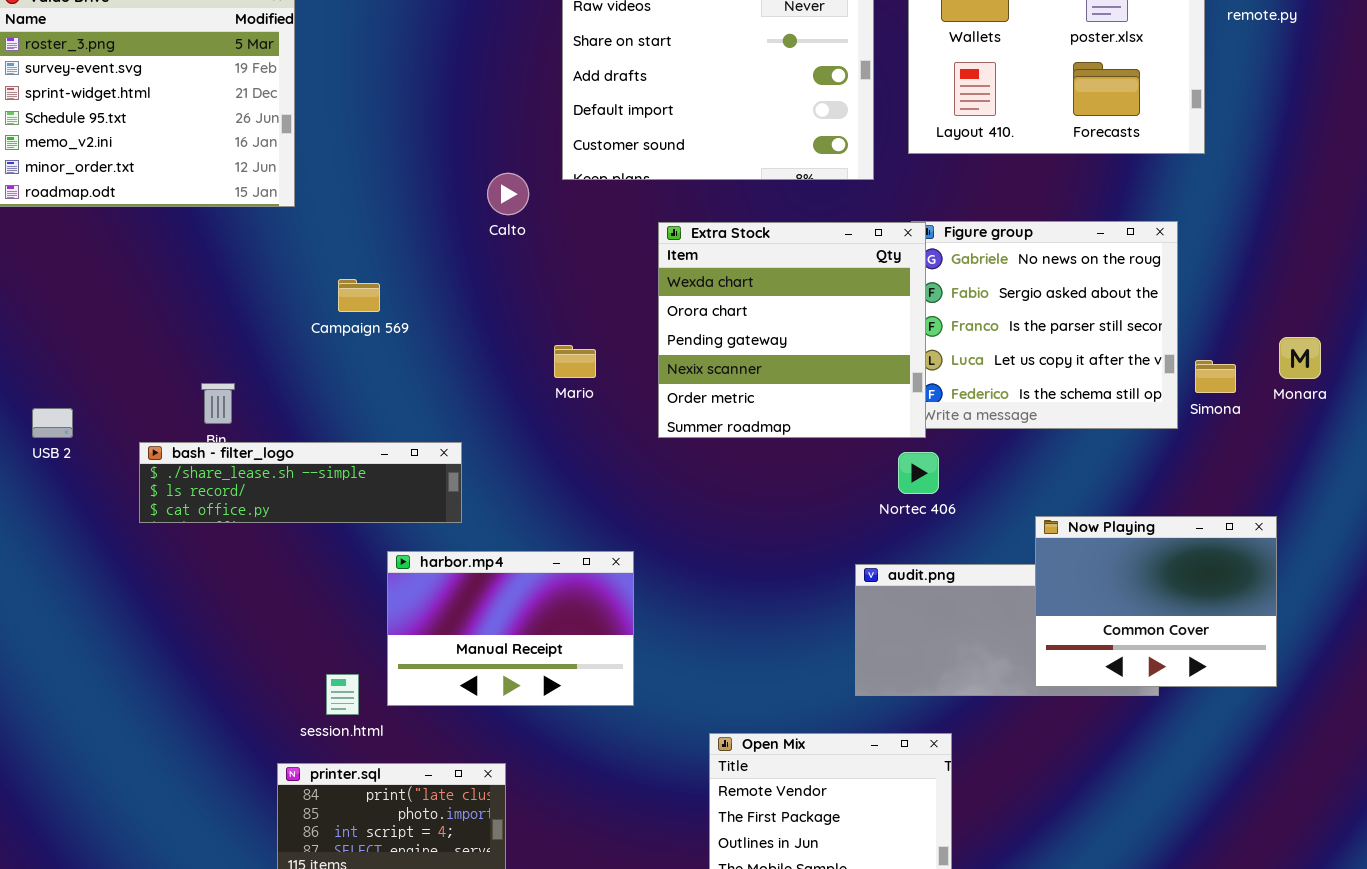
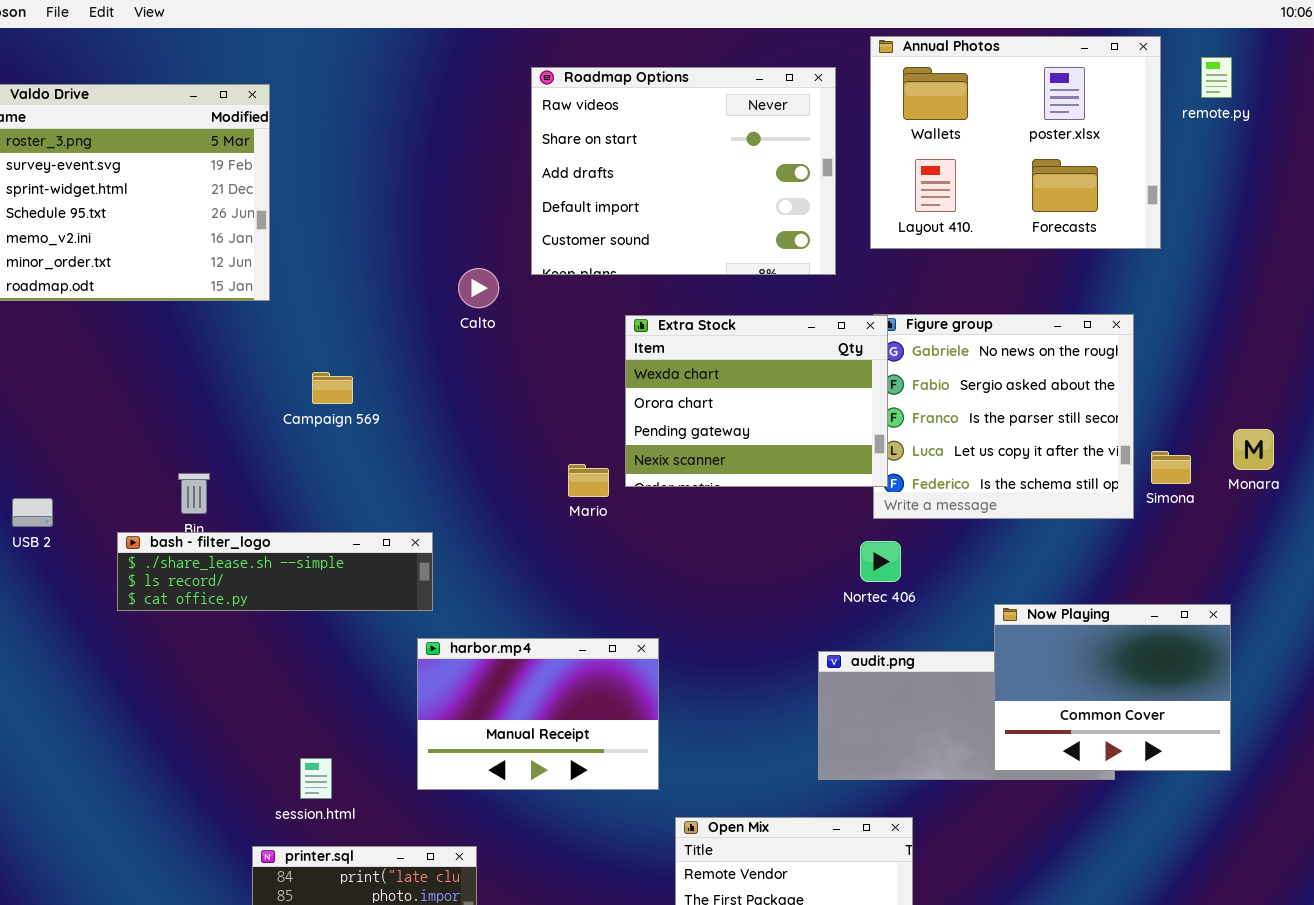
Extra Stock: [658,222,926,438] -> [625,315,888,487], resized
Mario: [554,345,596,378] -> [568,464,609,497], moved
harbor.mp4: [387,551,634,706] -> [417,638,659,790], moved

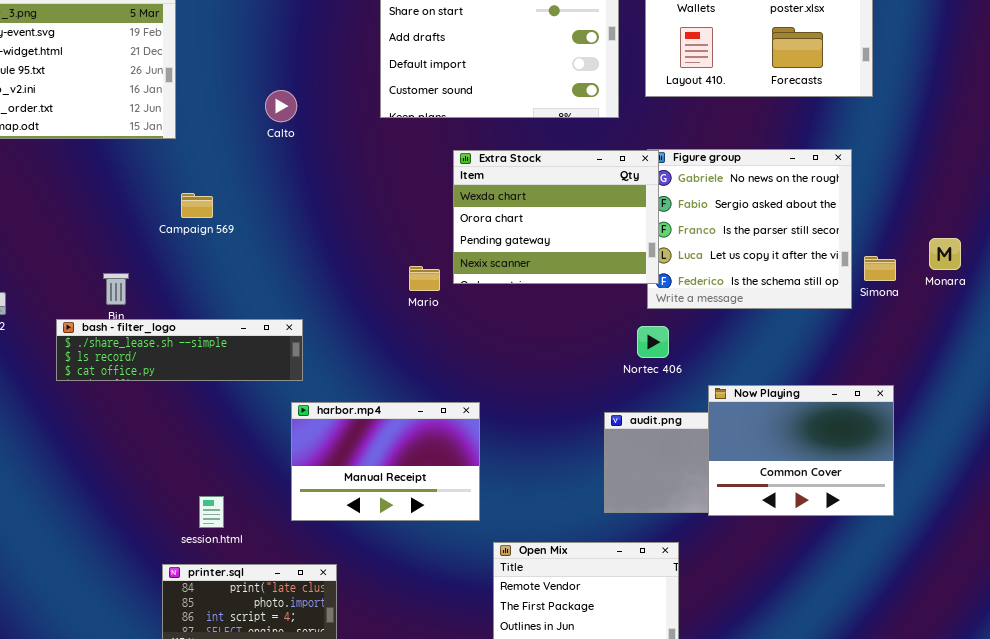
Calto: [458,268,499,308] -> [265,90,297,122], moved
Campaign 569: [312,372,353,404] -> [181,193,213,218], moved
Now Playing: [994,604,1231,771] -> [708,385,894,516], moved

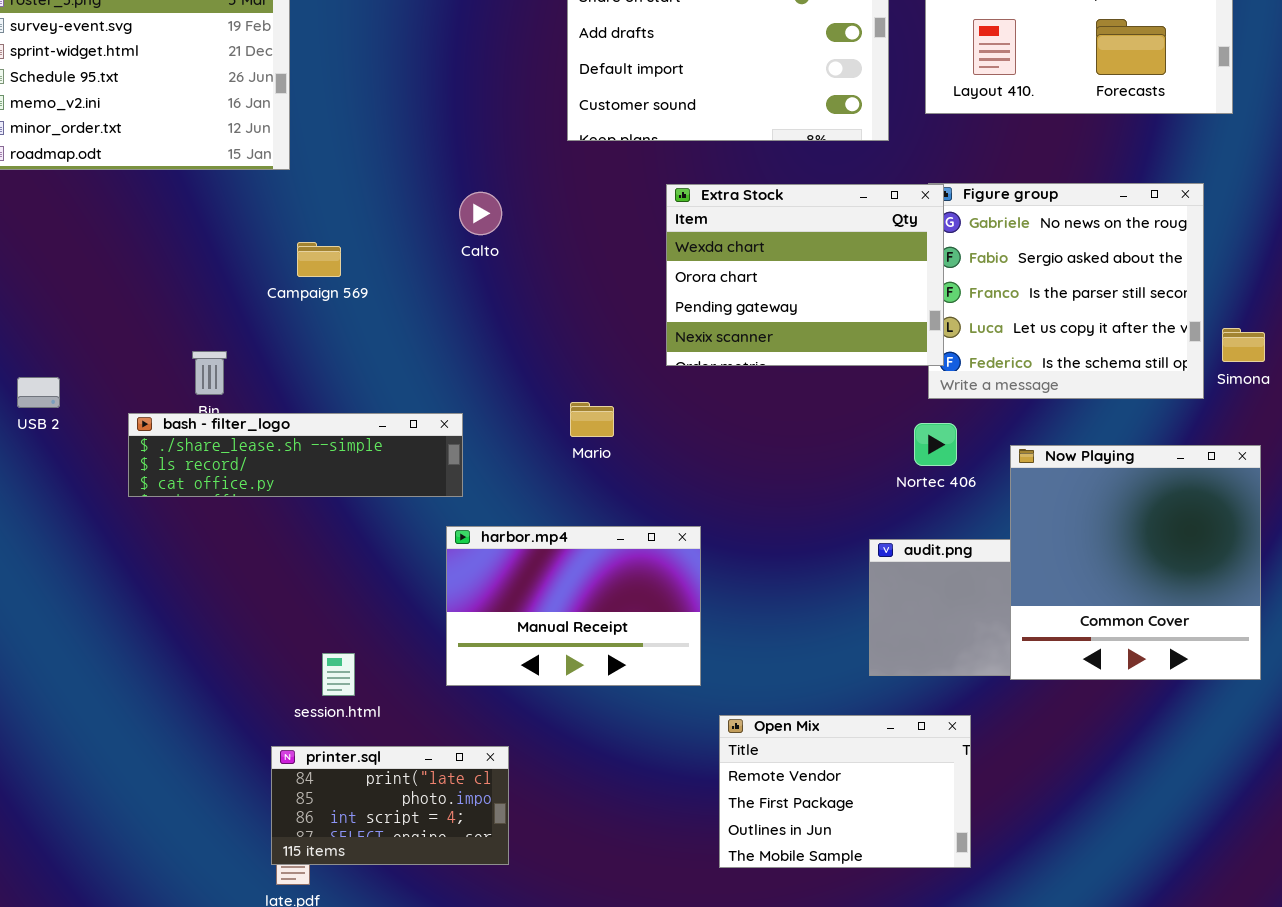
Calto: [265,90,297,122] -> [459,192,502,235], moved
Mario: [409,266,440,291] -> [570,402,614,437], moved
Now Playing: [708,385,894,516] -> [1010,445,1261,680], resized

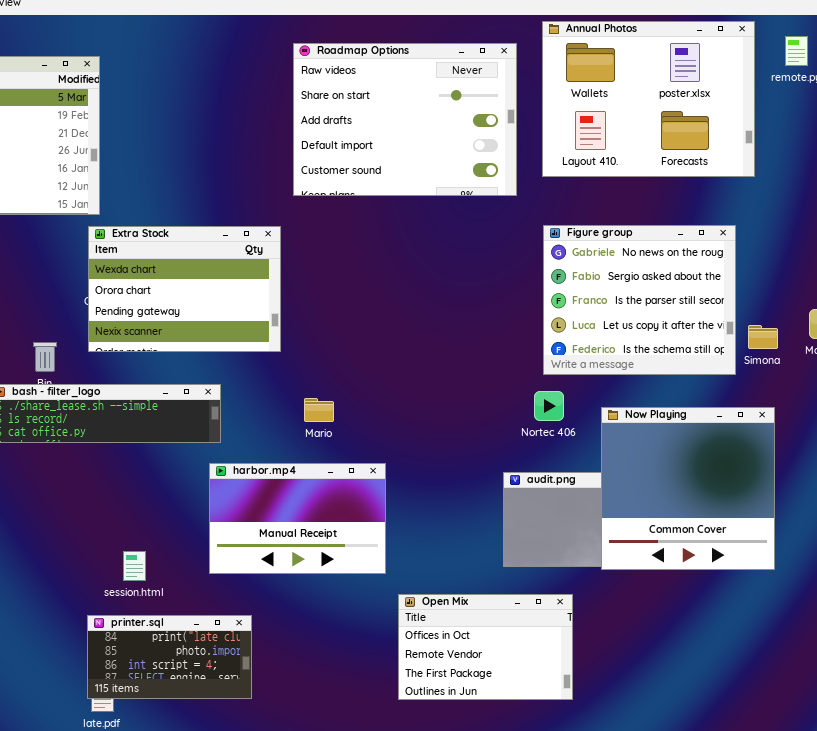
Extra Stock: [666,184,944,366] -> [88,226,281,352], moved
Mario: [570,402,614,437] -> [304,398,334,422], moved
Open Mix: [719,715,971,868] -> [398,594,573,700], scrolled up 1 row

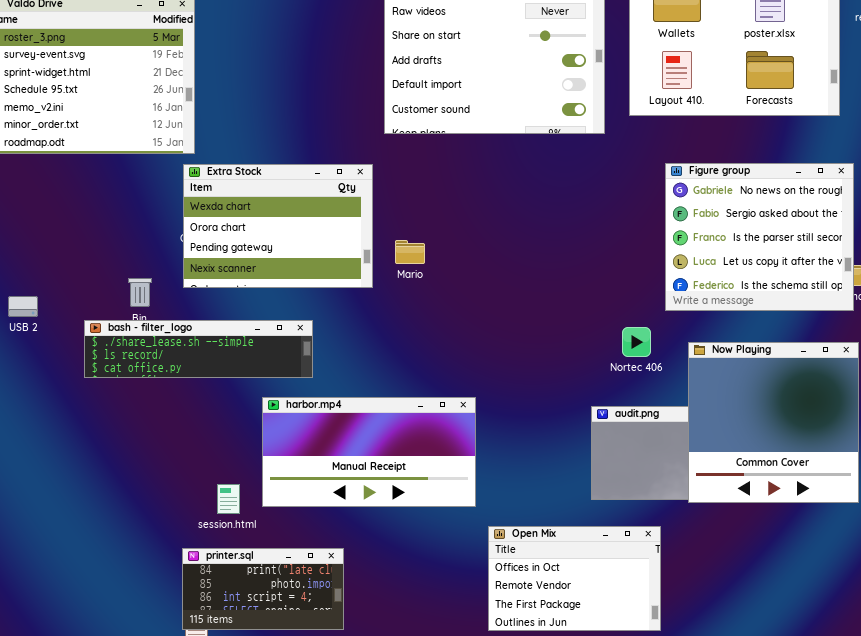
Figure group: [543,225,736,375] -> [665,163,854,311], moved
Mario: [304,398,334,422] -> [395,240,425,264], moved
harbor.mp4: [209,463,386,574] -> [262,397,476,507], resized

